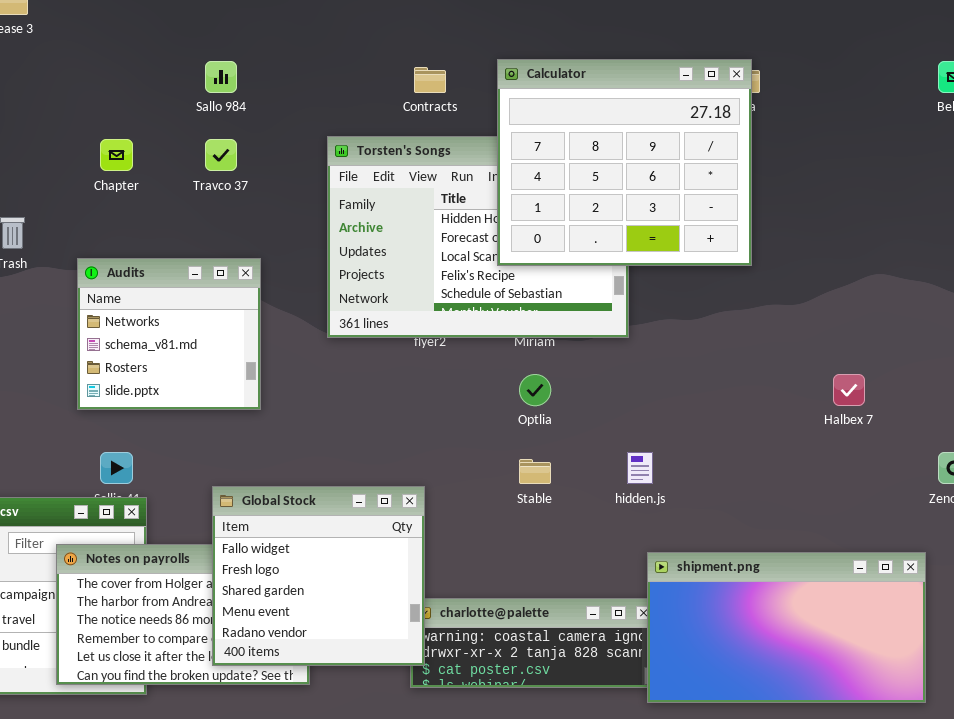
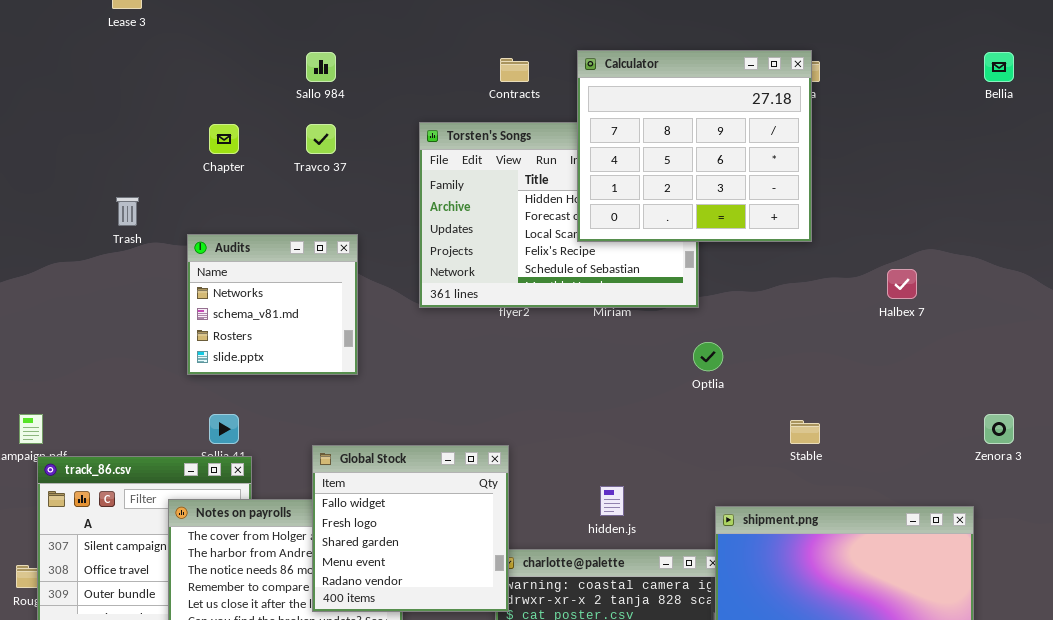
Optlia: [519,374,551,406] -> [693,342,723,371], moved
Halbex 7: [833,374,865,406] -> [887,269,917,299], moved
hidden.js: [627,452,653,484] -> [600,486,624,516], moved
Stable: [519,459,551,484] -> [790,420,820,444], moved

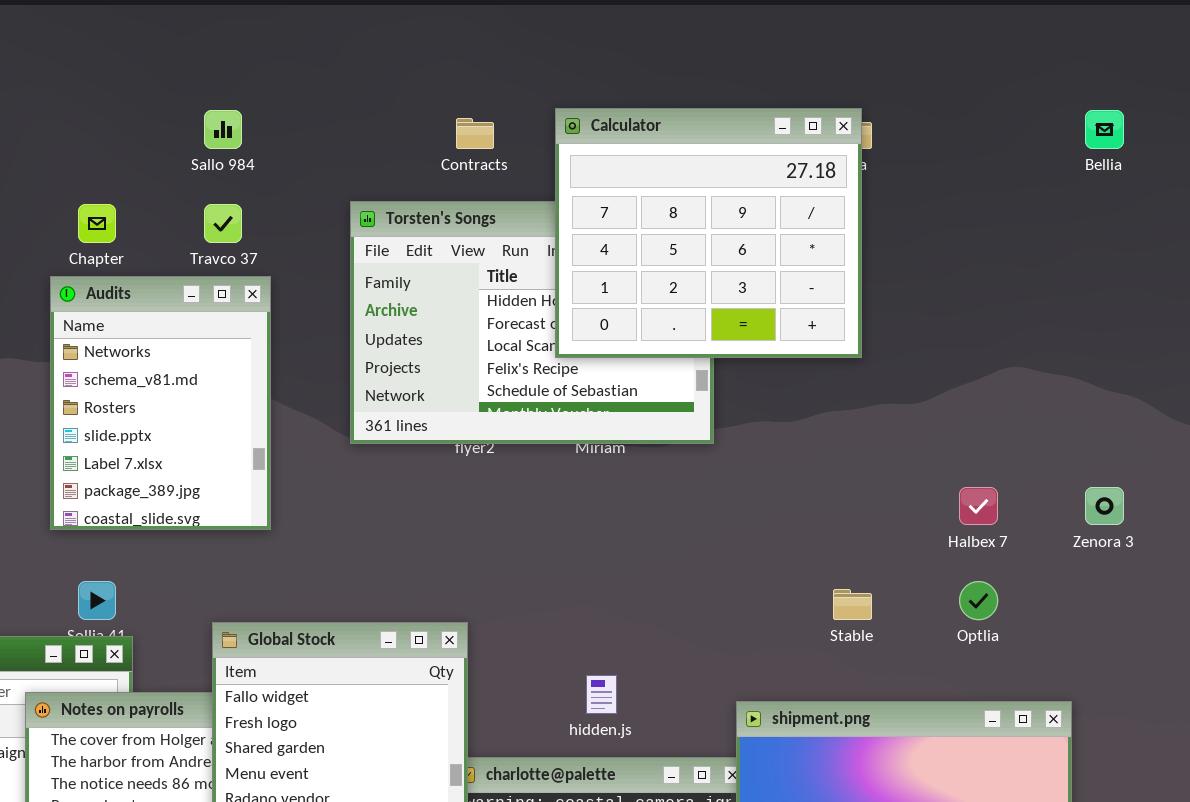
Audits: [187,234,358,375] -> [50,276,271,530], resized
Halbex 7: [887,269,917,299] -> [959,487,998,525], moved
Optlia: [693,342,723,371] -> [959,581,998,620], moved
Zenora 3: [984,414,1014,444] -> [1085,487,1124,525], moved

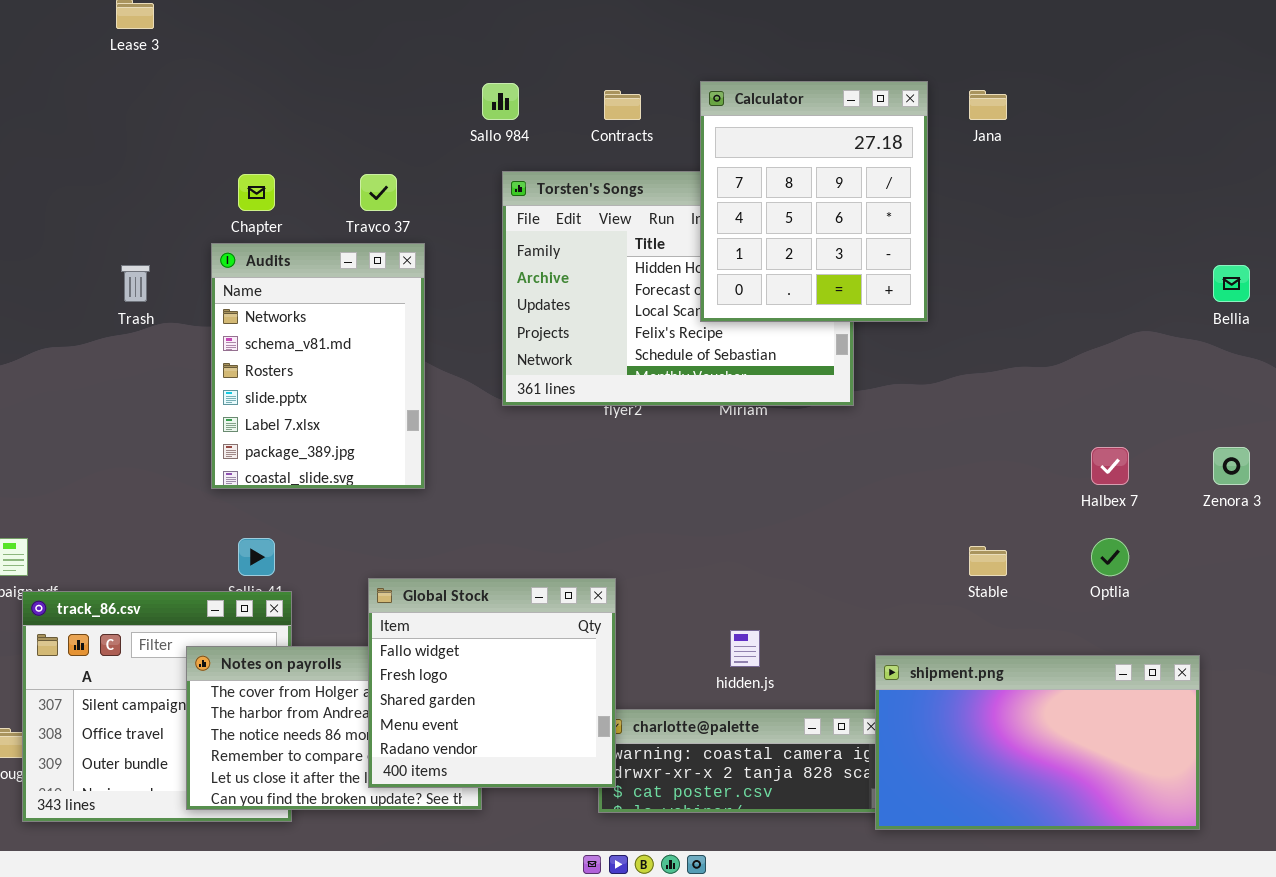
Calculator: [555,108,862,358] -> [700,81,928,322], resized
Sallo 984: [204,110,242,149] -> [482,83,519,120], moved
Bellia: [1085,110,1124,149] -> [1213,265,1250,302], moved

